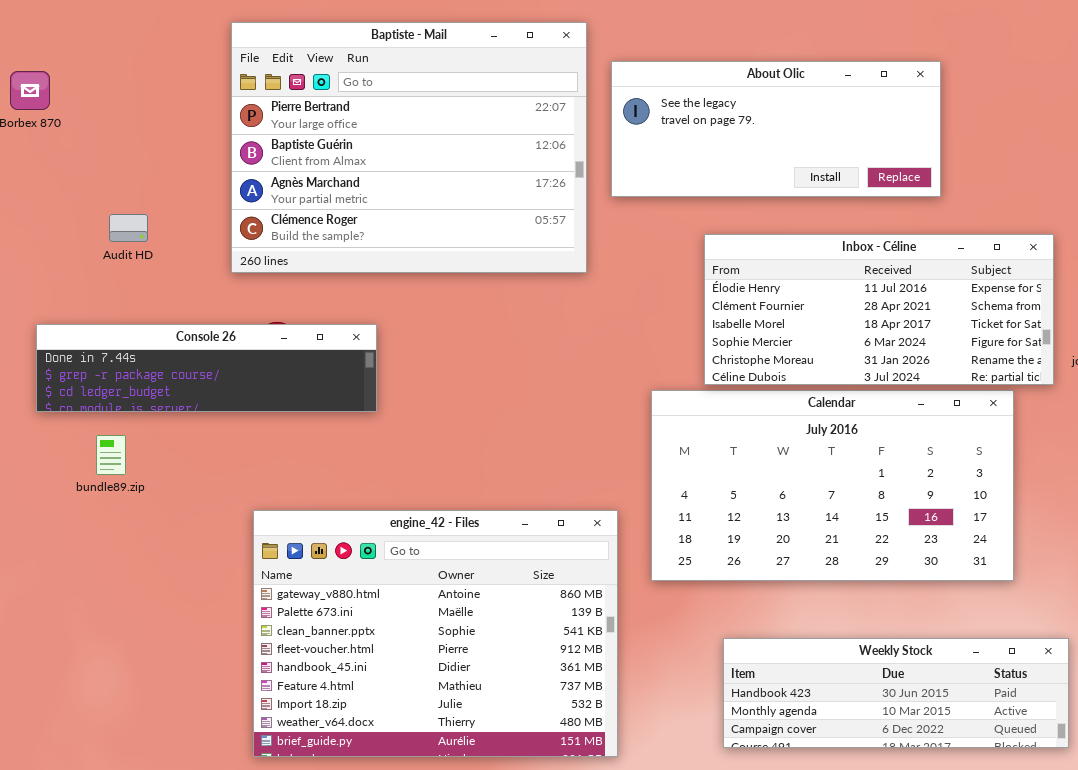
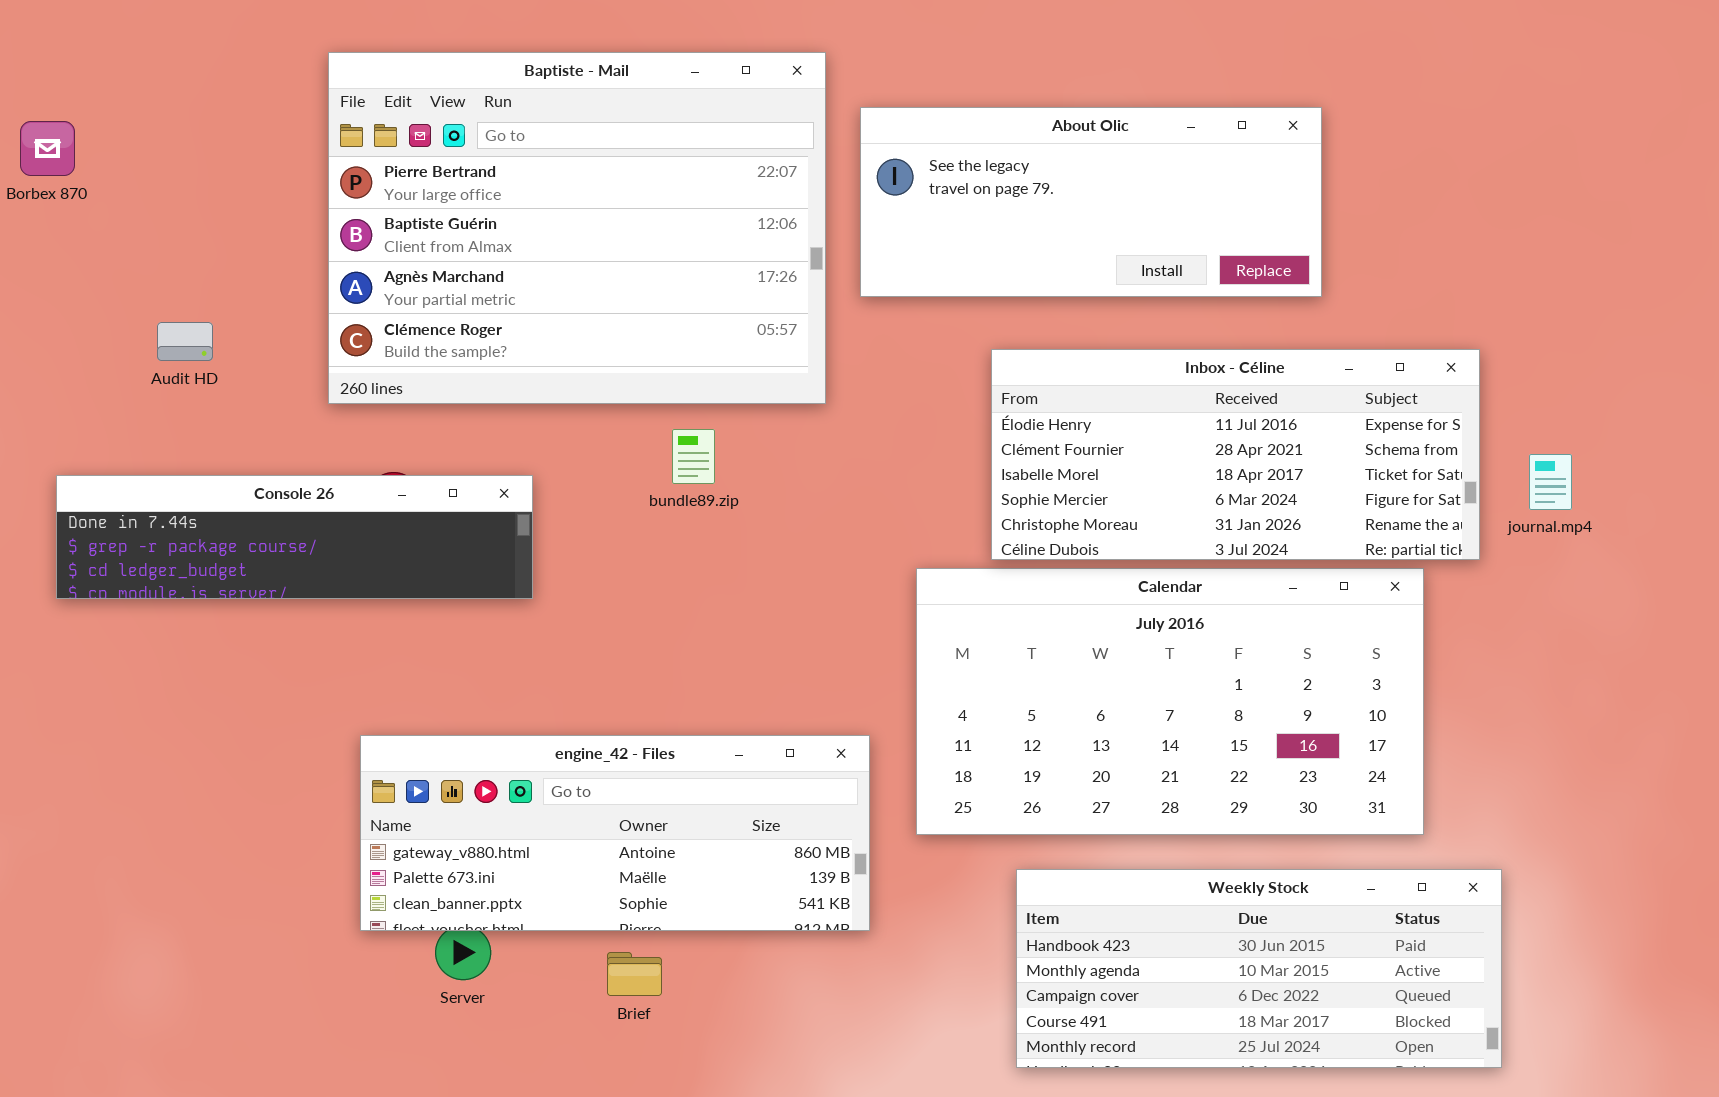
bundle89.zip: [96,435,126,475] -> [672,429,715,484], moved
engine_42 - Files: [253,510,618,757] -> [360,735,870,931], resized
Weekly Stock: [723,638,1069,748] -> [1016,869,1502,1068], resized

